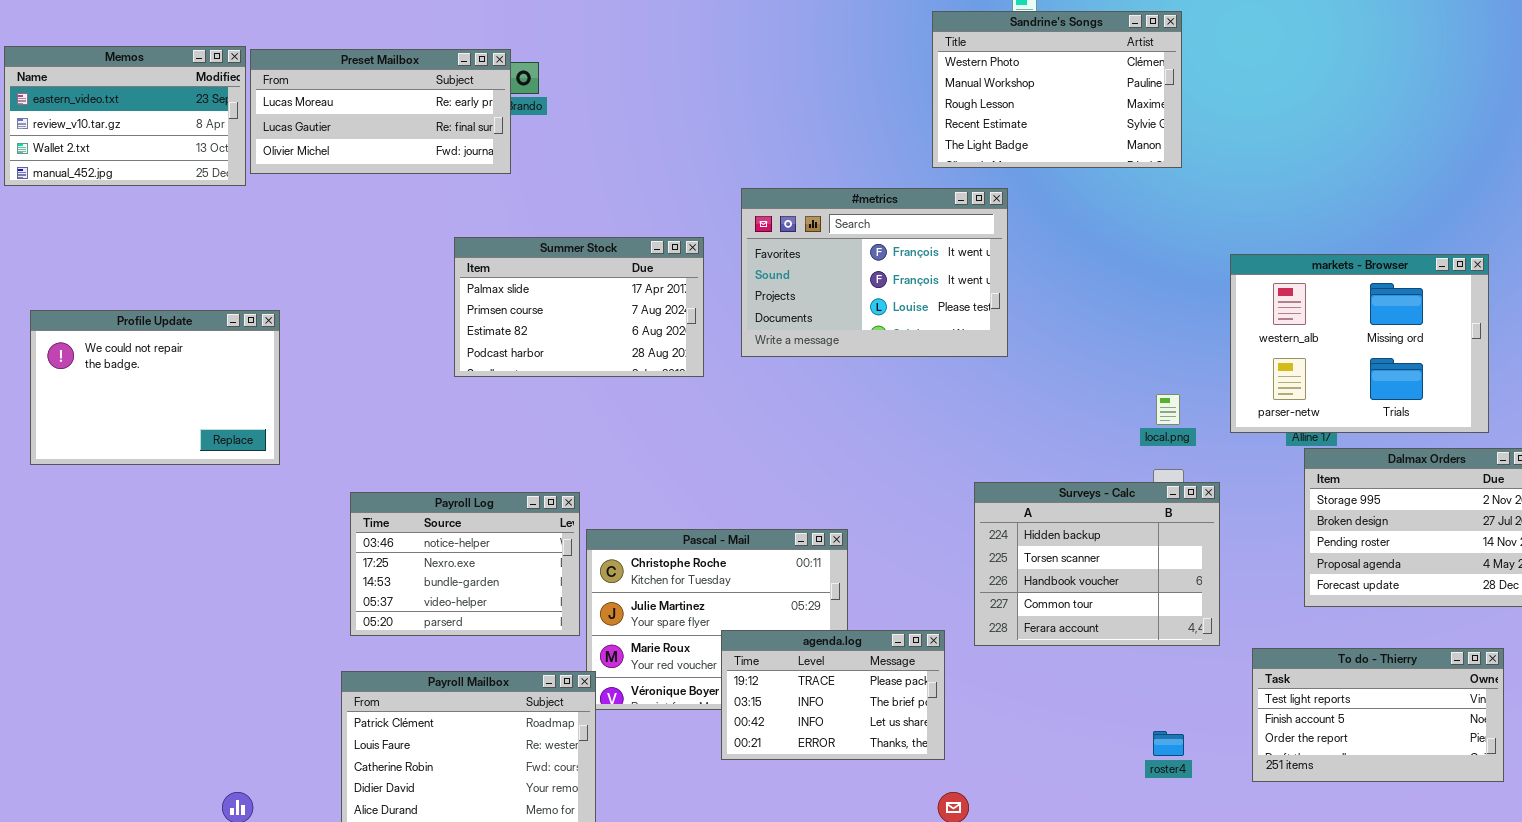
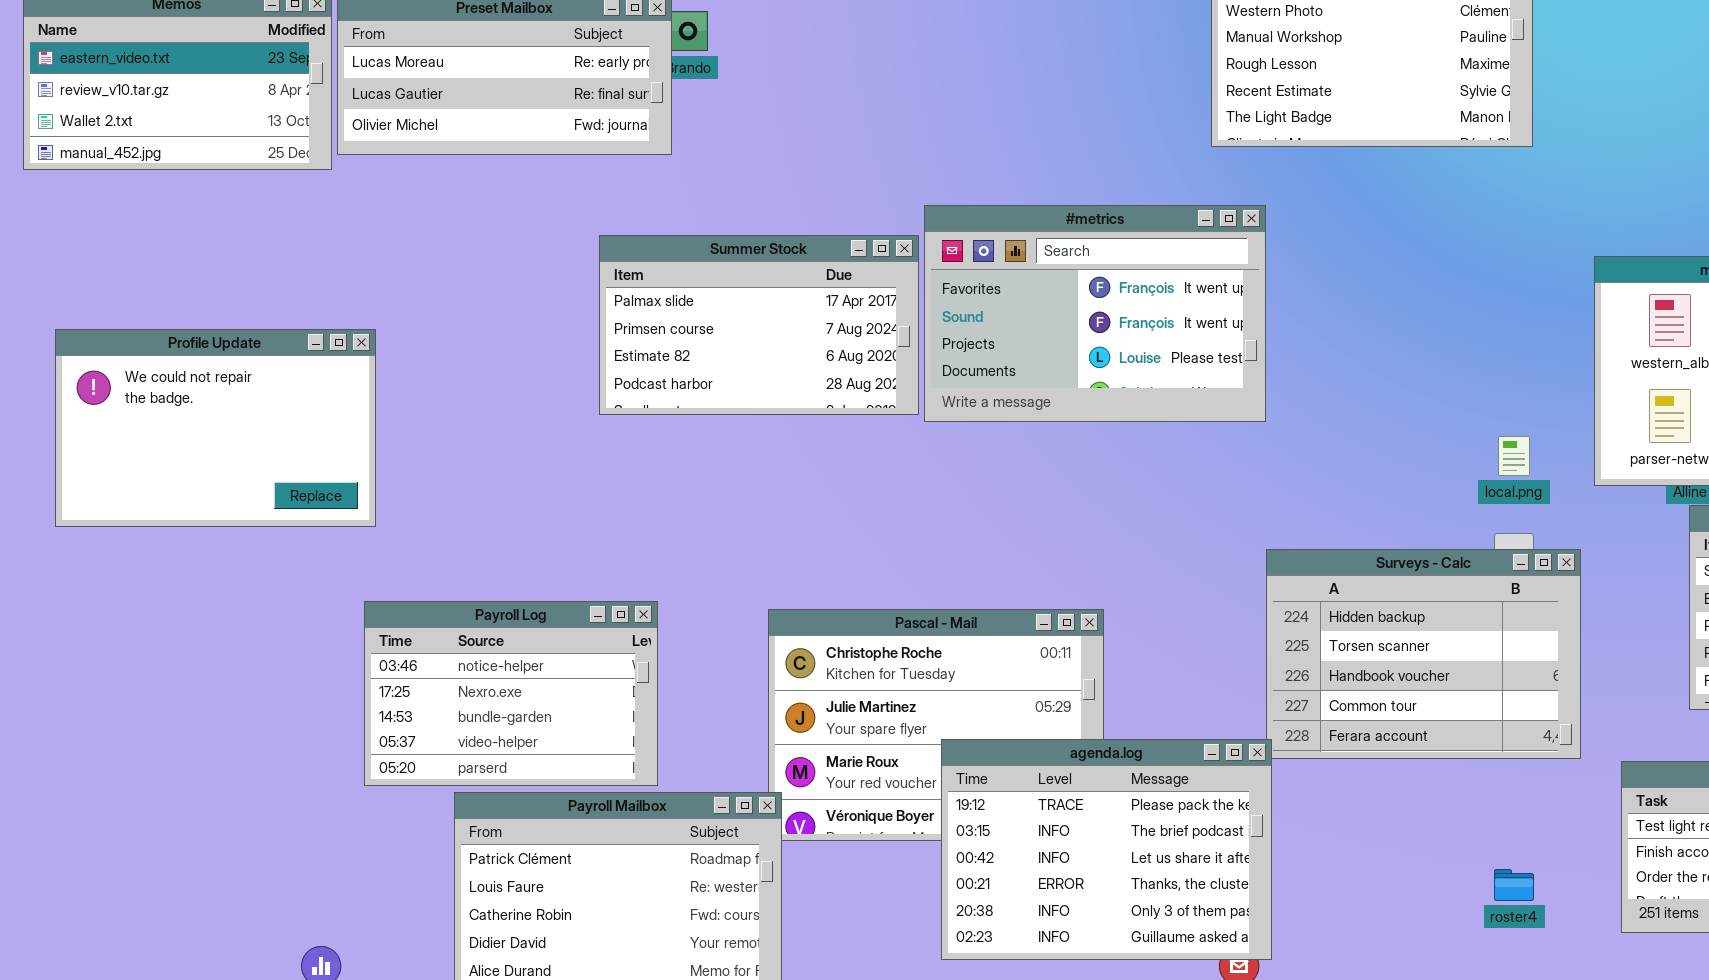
#metrics: [741,188,1008,357] -> [924,205,1266,422], moved
Payroll Log: [350,492,580,636] -> [364,601,658,786], moved
agenda.log: [721,630,945,760] -> [941,739,1272,960], resized

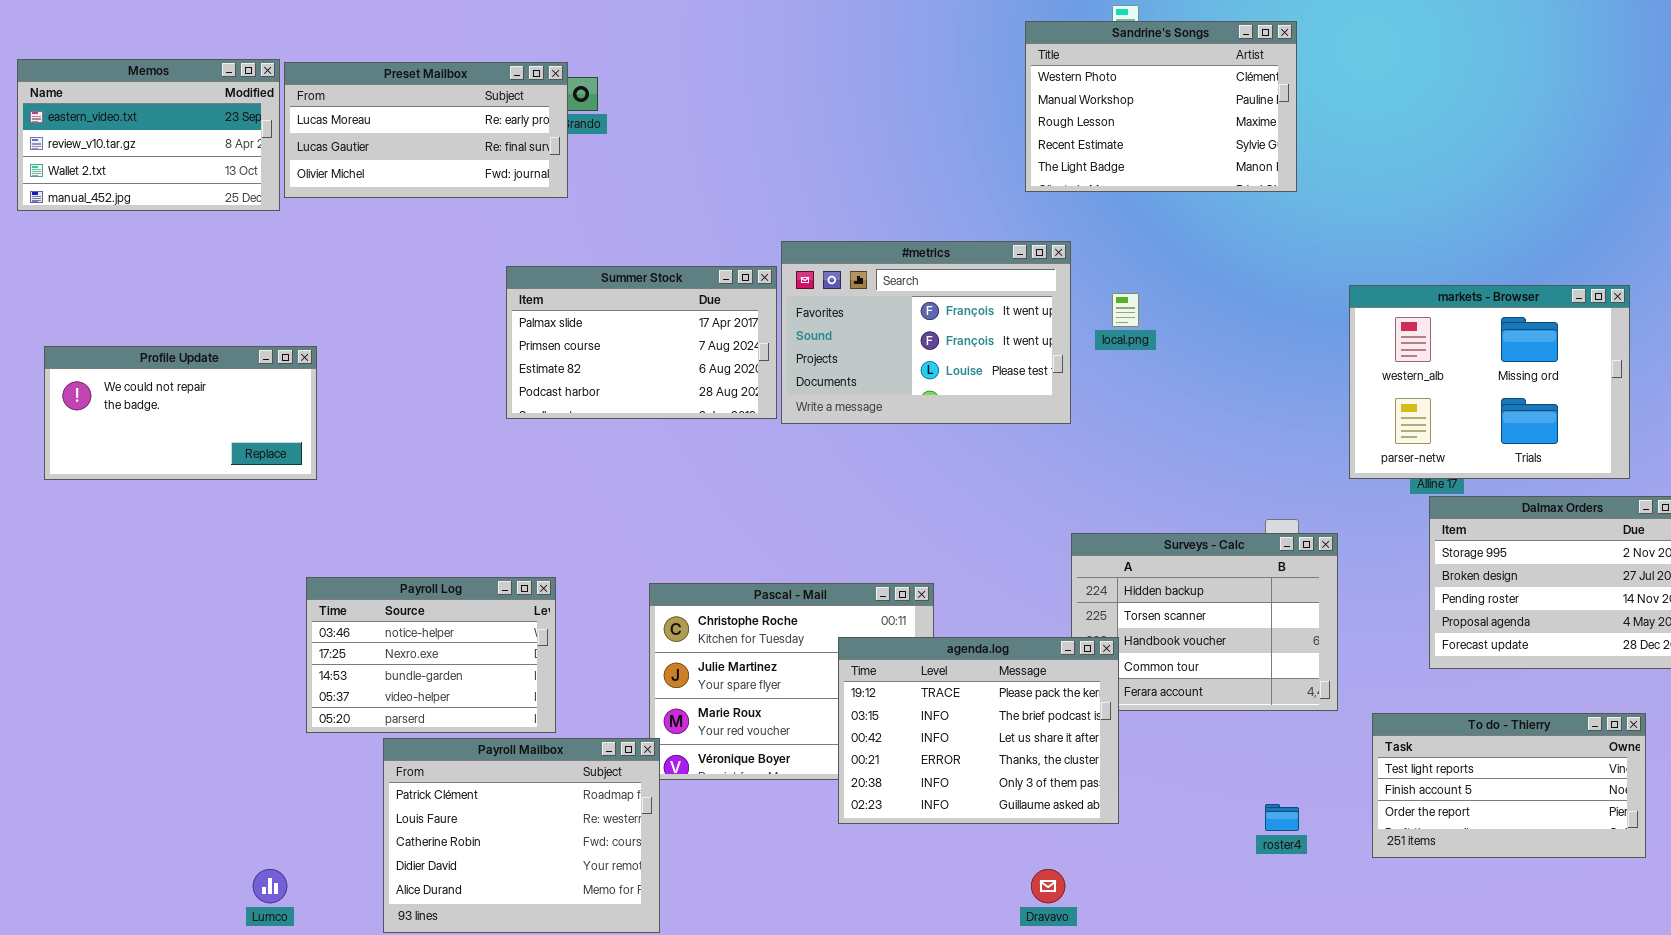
Profile Update: [55,329,376,527] -> [44,346,317,480], resized
local.png: [1498,436,1530,476] -> [1112,293,1139,327], moved
agenda.log: [941,739,1272,960] -> [838,637,1119,824], moved

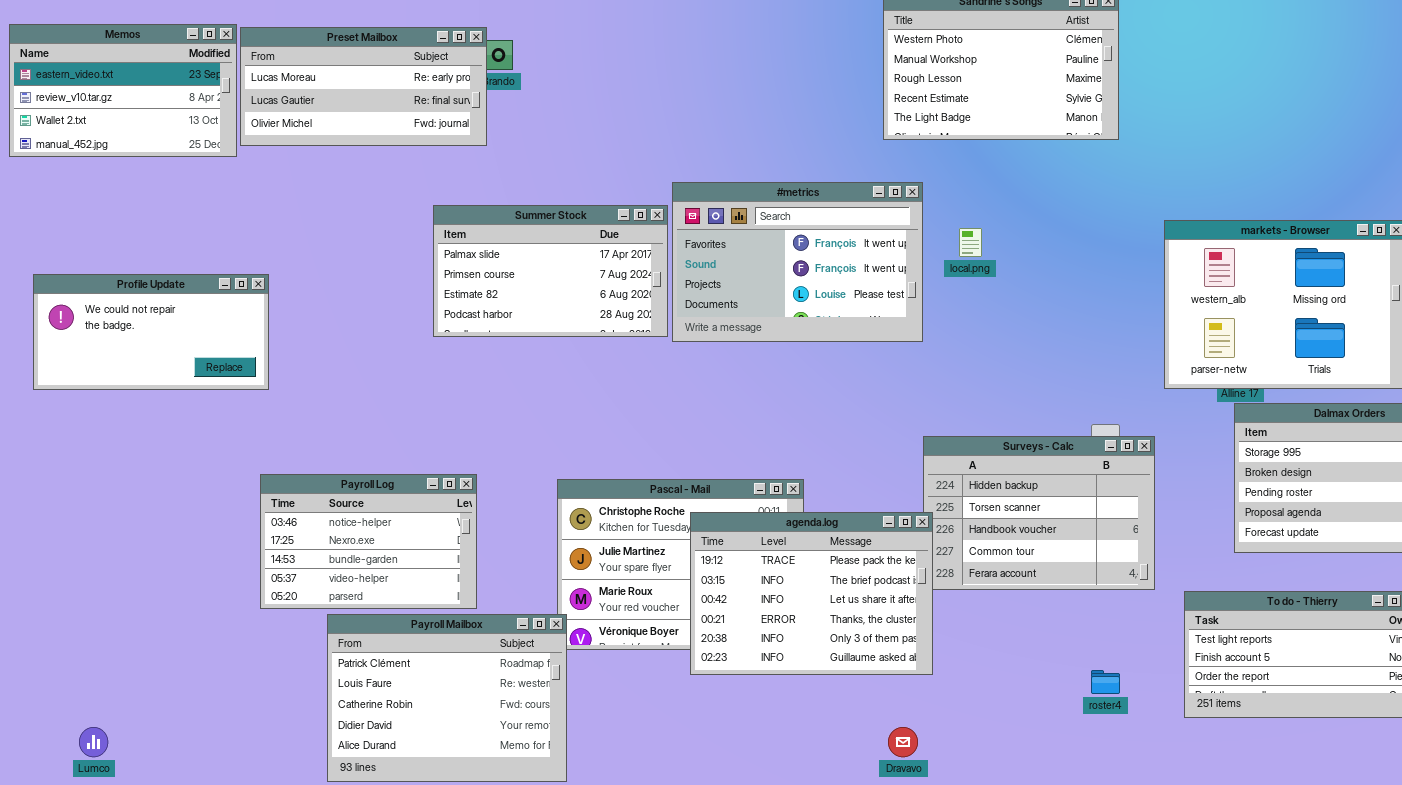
agenda.log: [838,637,1119,824] -> [690,512,933,675], moved
Lumco: [253,869,287,903] -> [79,727,108,757], moved

